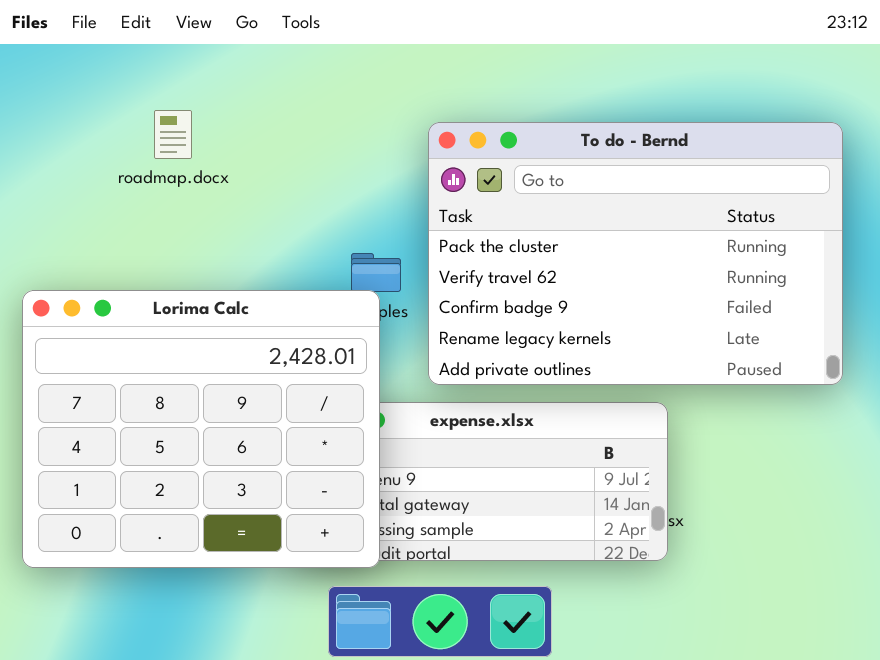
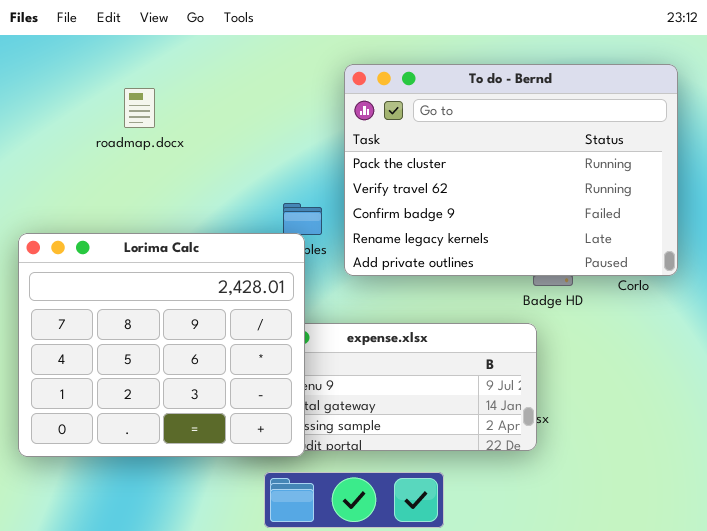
To do - Bernd: [428,122,843,385] -> [344,64,678,276], moved

